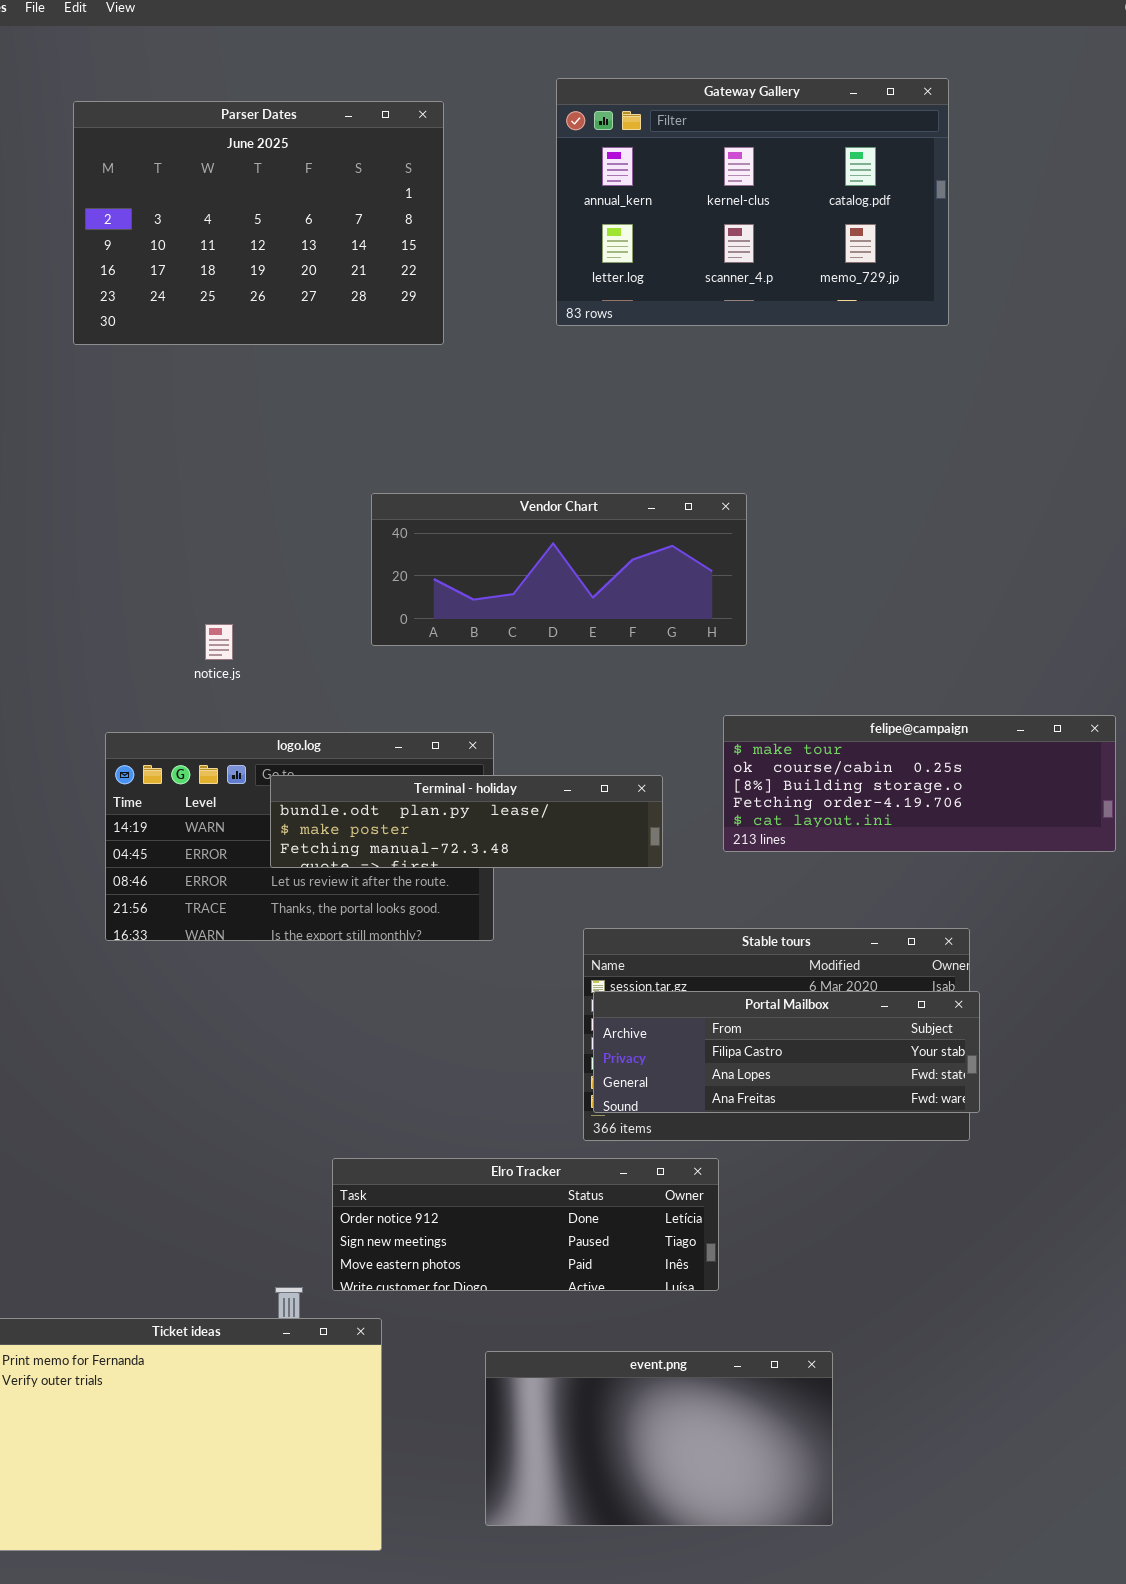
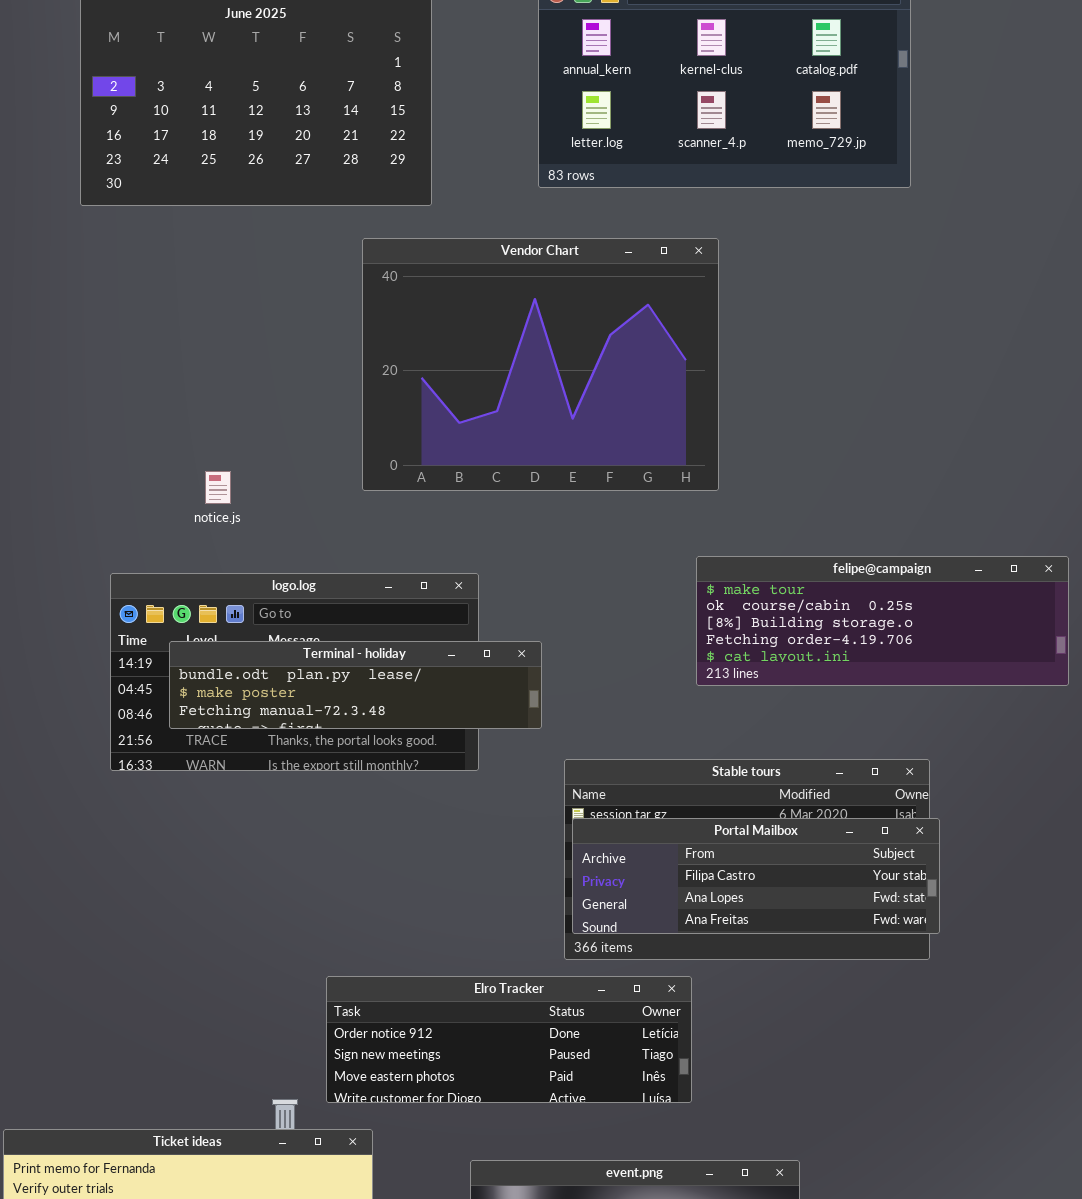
Vendor Chart: [371,493,747,646] -> [362,238,719,491], resized
Terminal - holiday: [270,775,663,868] -> [169,641,542,729], moved

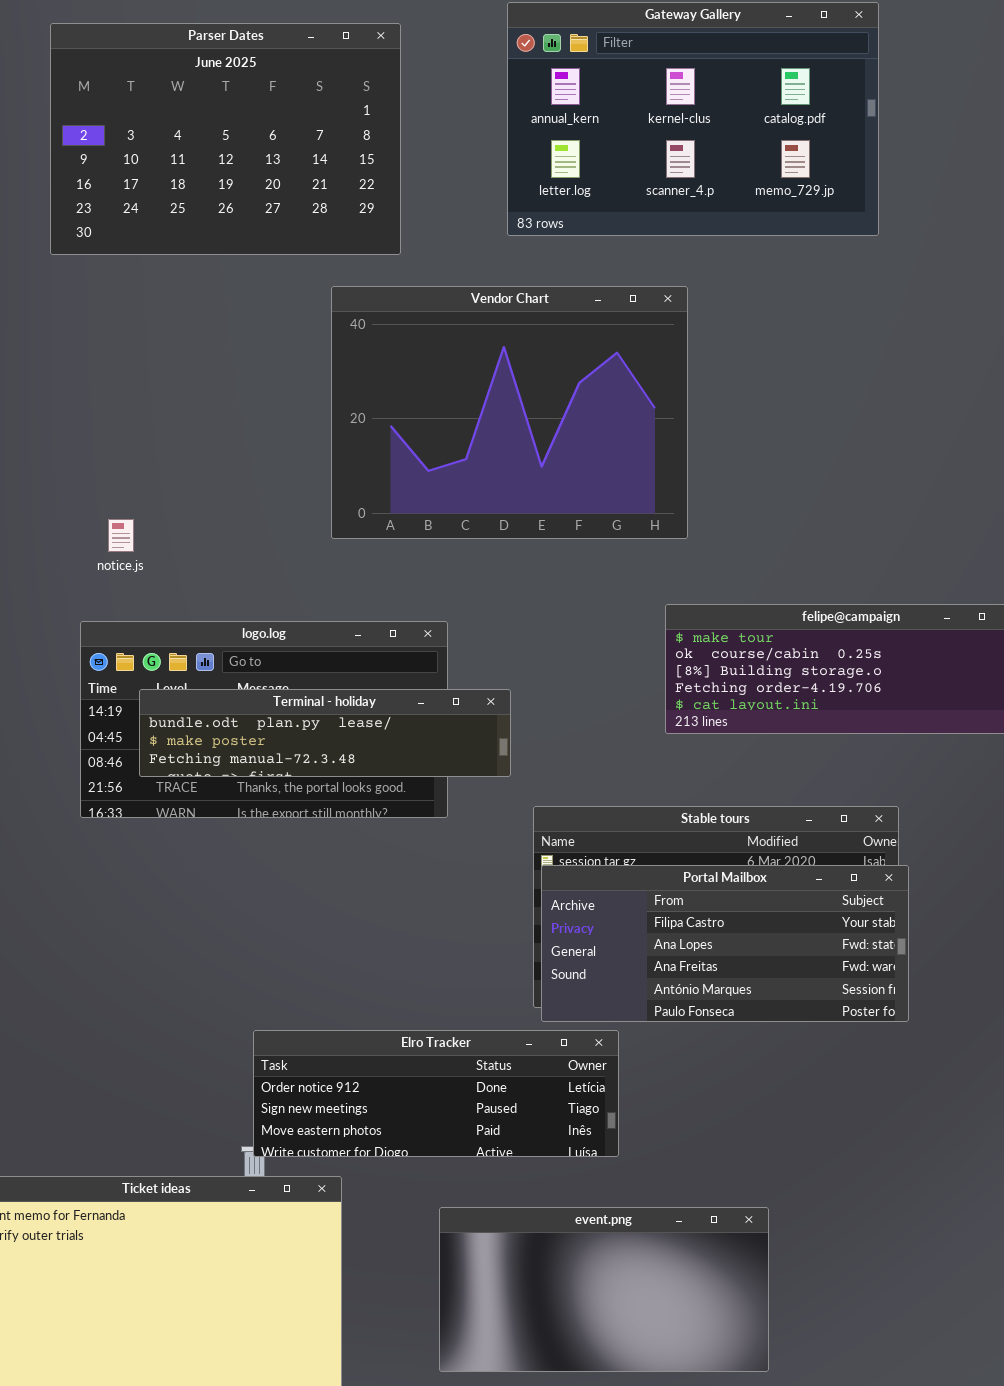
notice.js: [205,471,231,504] -> [108,519,134,552], moved
Portal Mailbox: [572,818,940,934] -> [541,865,909,1022], resized
Elro Tracker: [326,976,692,1103] -> [253,1030,619,1157], moved

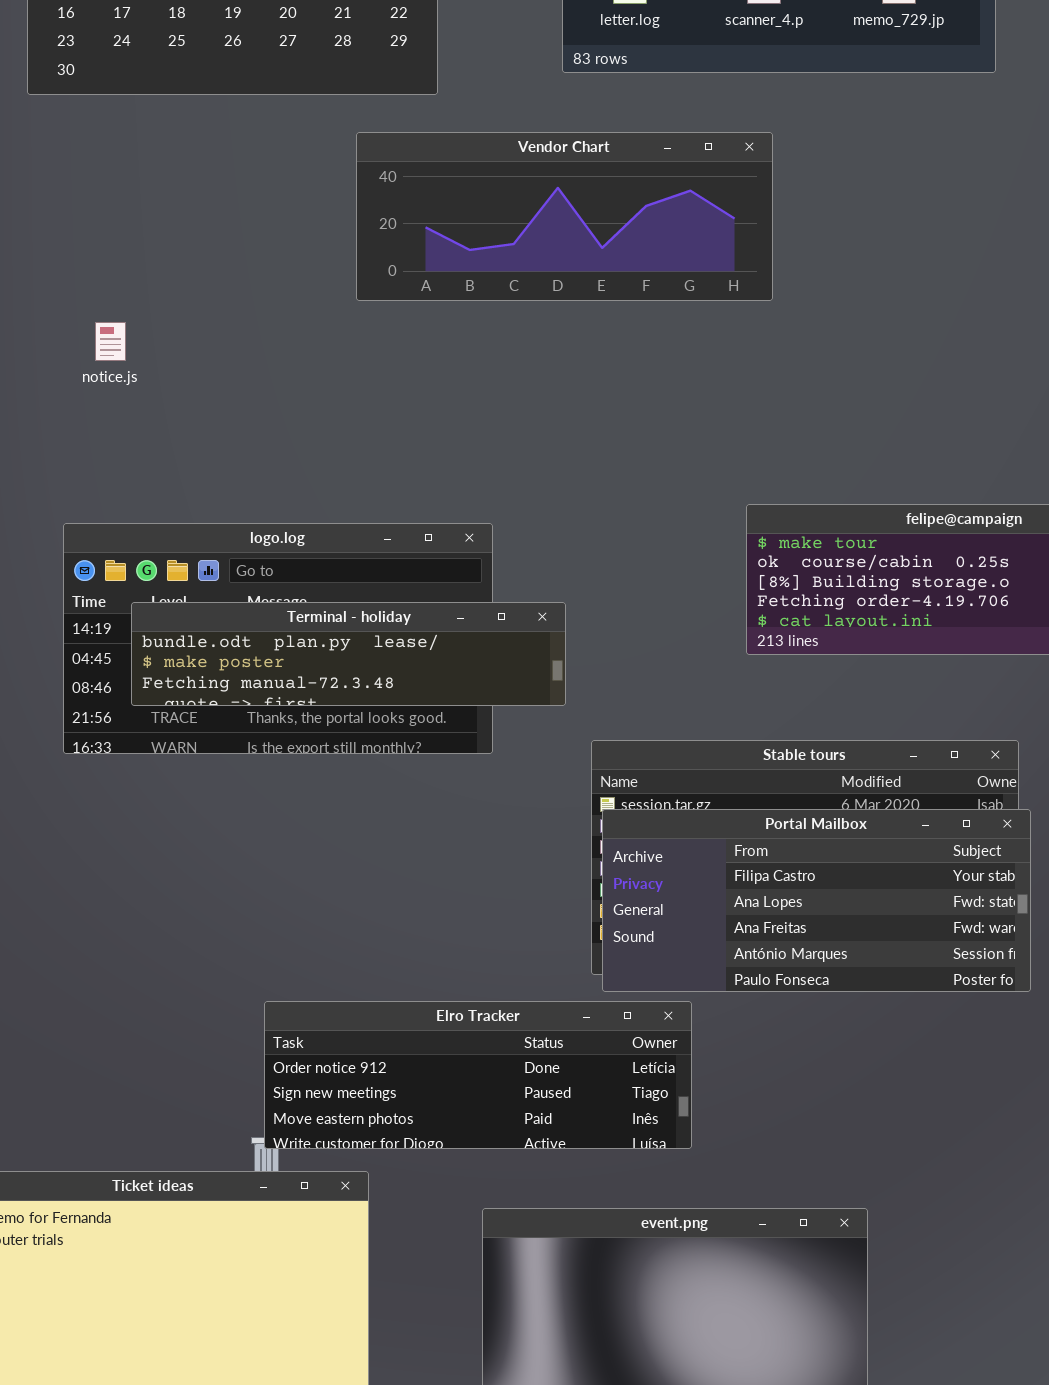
Vendor Chart: [331,286,688,539] -> [356,132,773,301], resized
notice.js: [108,519,134,552] -> [95,322,126,361], moved

